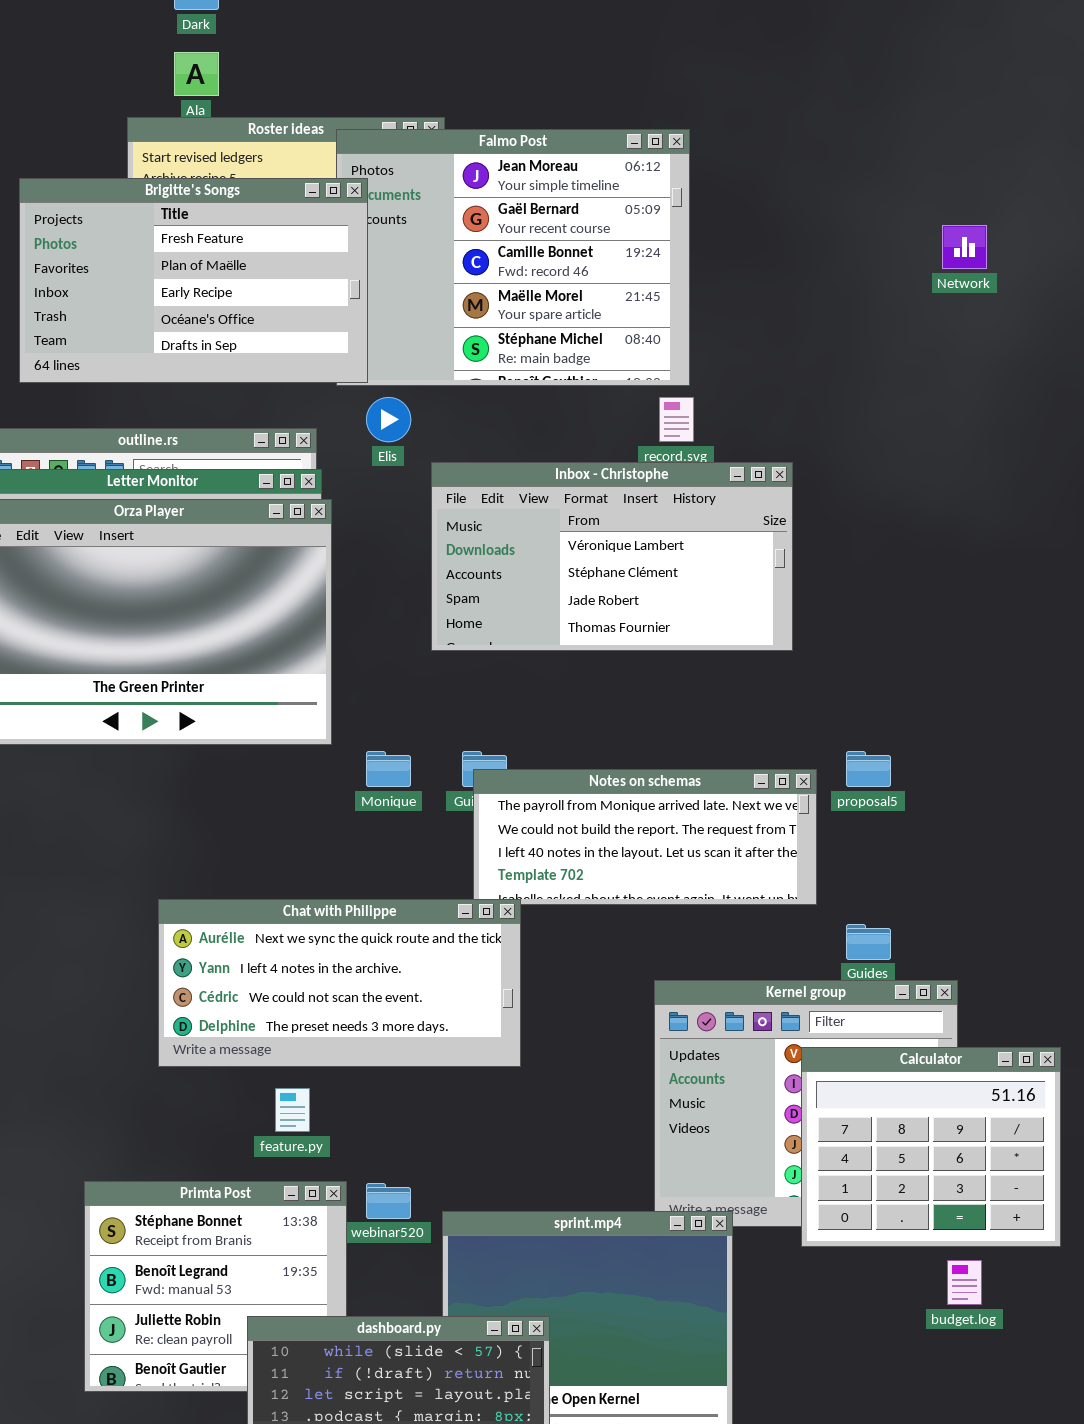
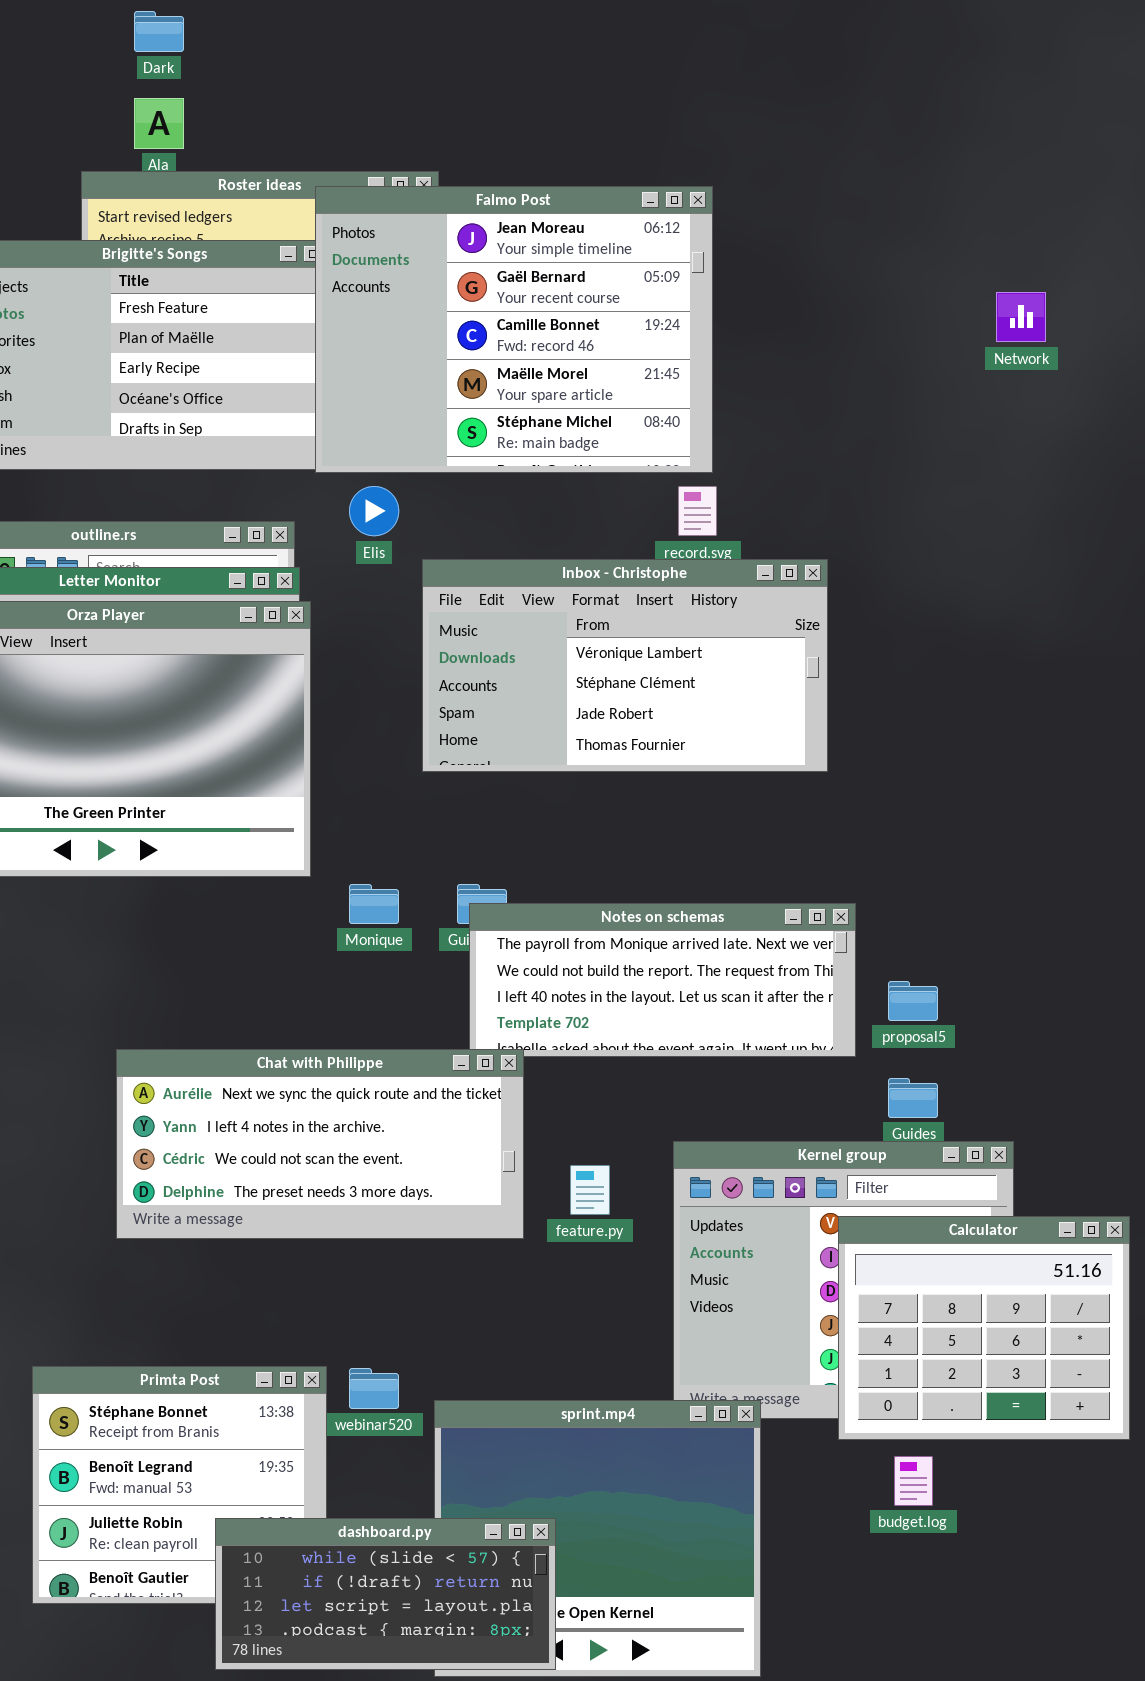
Falmo Post: [336,129,690,386] -> [315,186,713,473], raised
proposal5: [846,751,891,787] -> [888,981,938,1021], moved
feature.py: [275,1088,310,1132] -> [570,1165,610,1215], moved
budget.log: [947,1260,982,1305] -> [894,1456,933,1506], moved

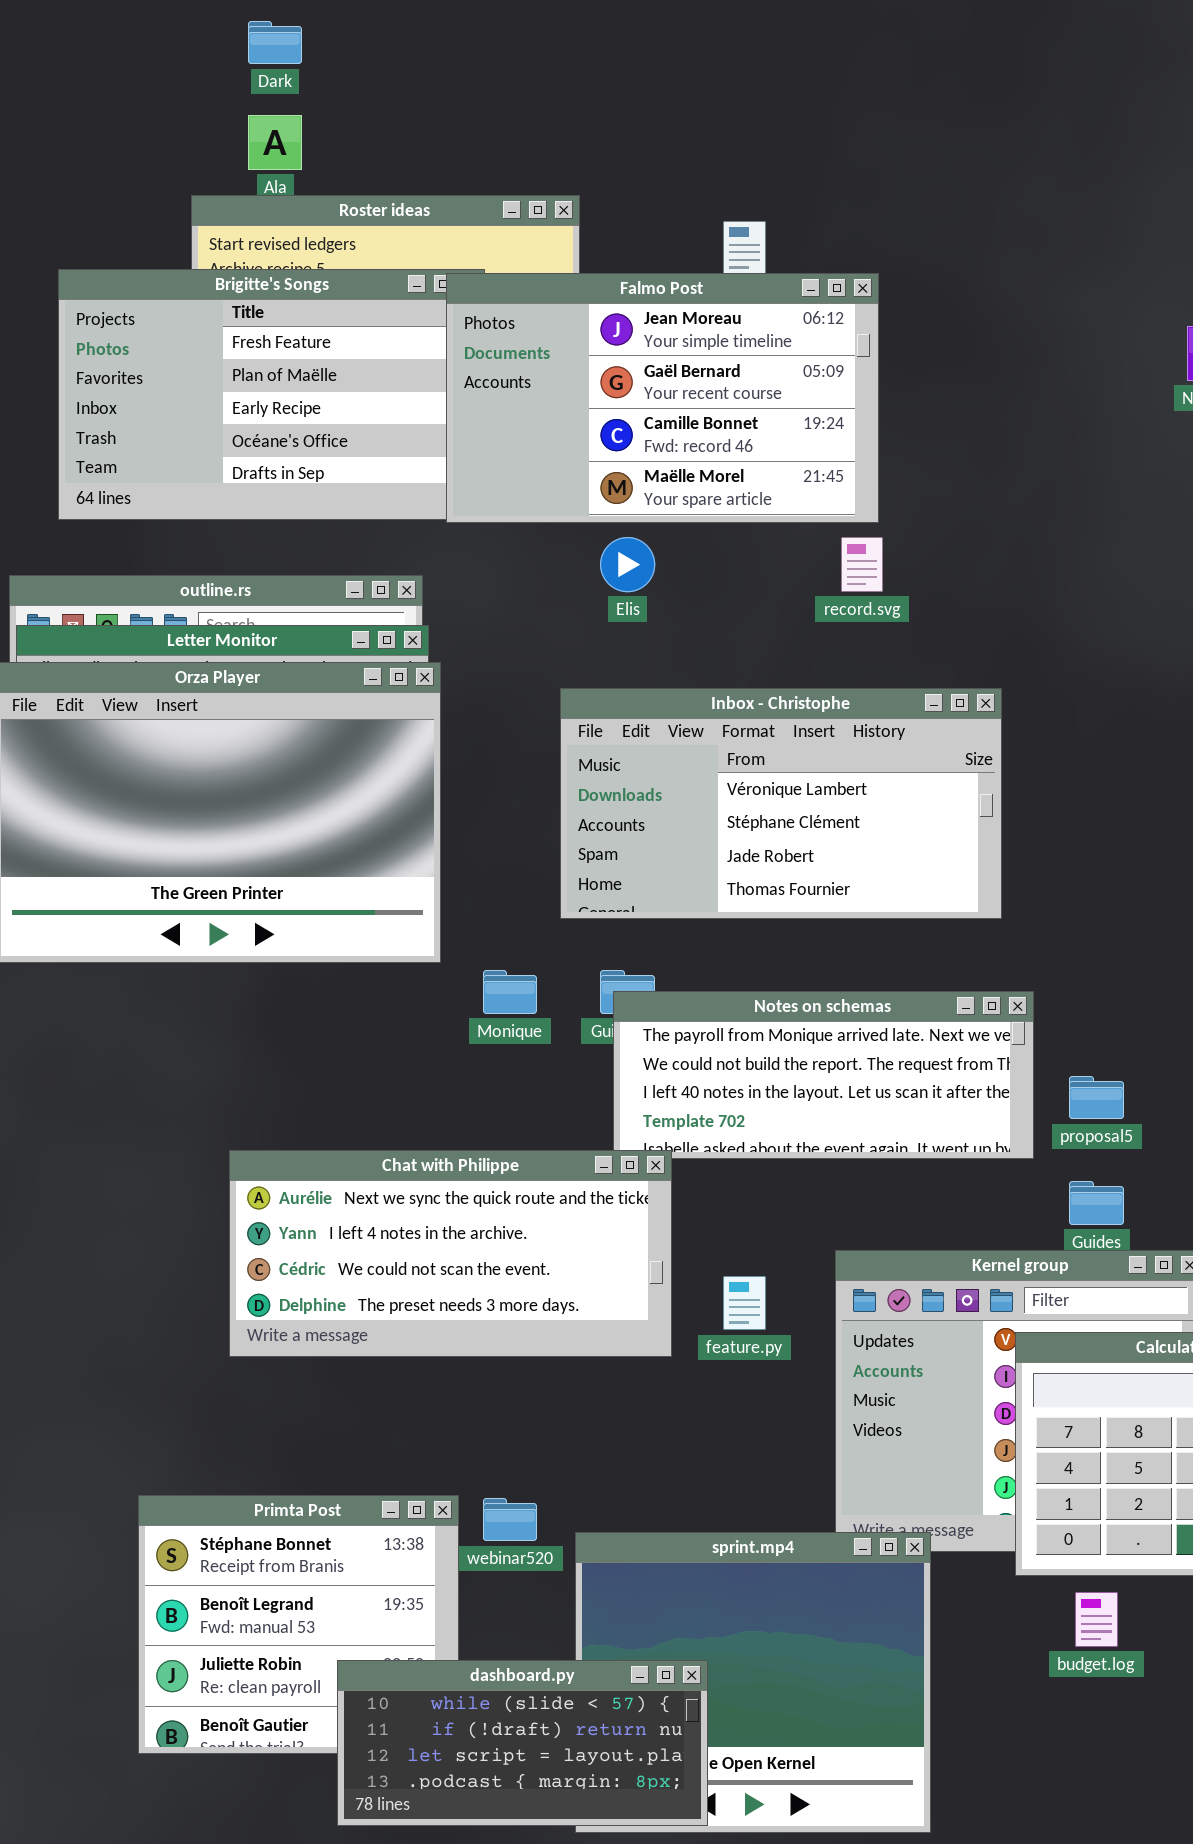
Falmo Post: [315,186,713,473] -> [446,273,879,523], resized
Elis: [349,486,399,536] -> [600,537,655,592], moved
Inbox - Christophe: [422,559,828,772] -> [560,688,1002,919], moved

